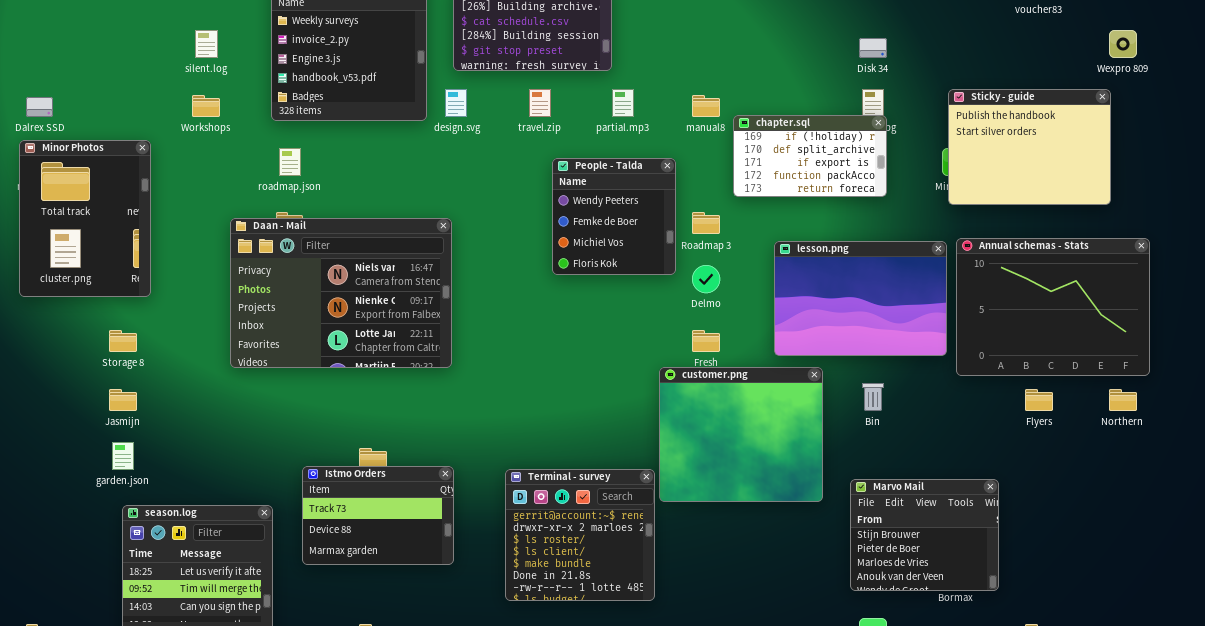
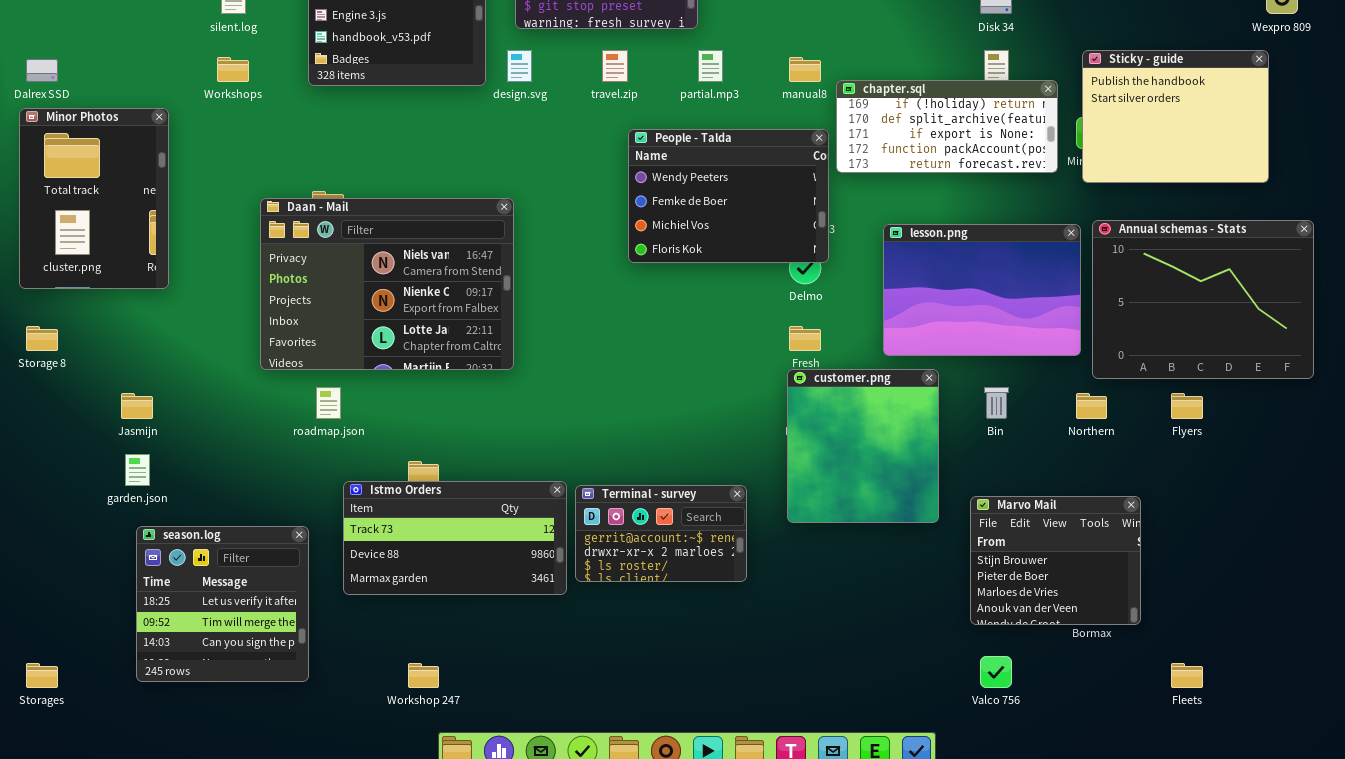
chapter.sql: [733,115,887,197] -> [836,80,1058,173], resized
roadmap.json: [279,148,301,176] -> [316,387,341,419], moved
People - Talda: [552,158,676,275] -> [628,129,829,263], resized
Storage 8: [109,330,137,352] -> [26,326,58,351], moved
customer.png: [659,367,823,502] -> [787,369,939,523], resized
Northern: [1109,389,1137,411] -> [1076,393,1107,419], moved
Istmo Orders: [302,466,454,565] -> [343,481,567,595], resized
Terminal - survey: [505,469,655,601] -> [575,485,747,582], resized

